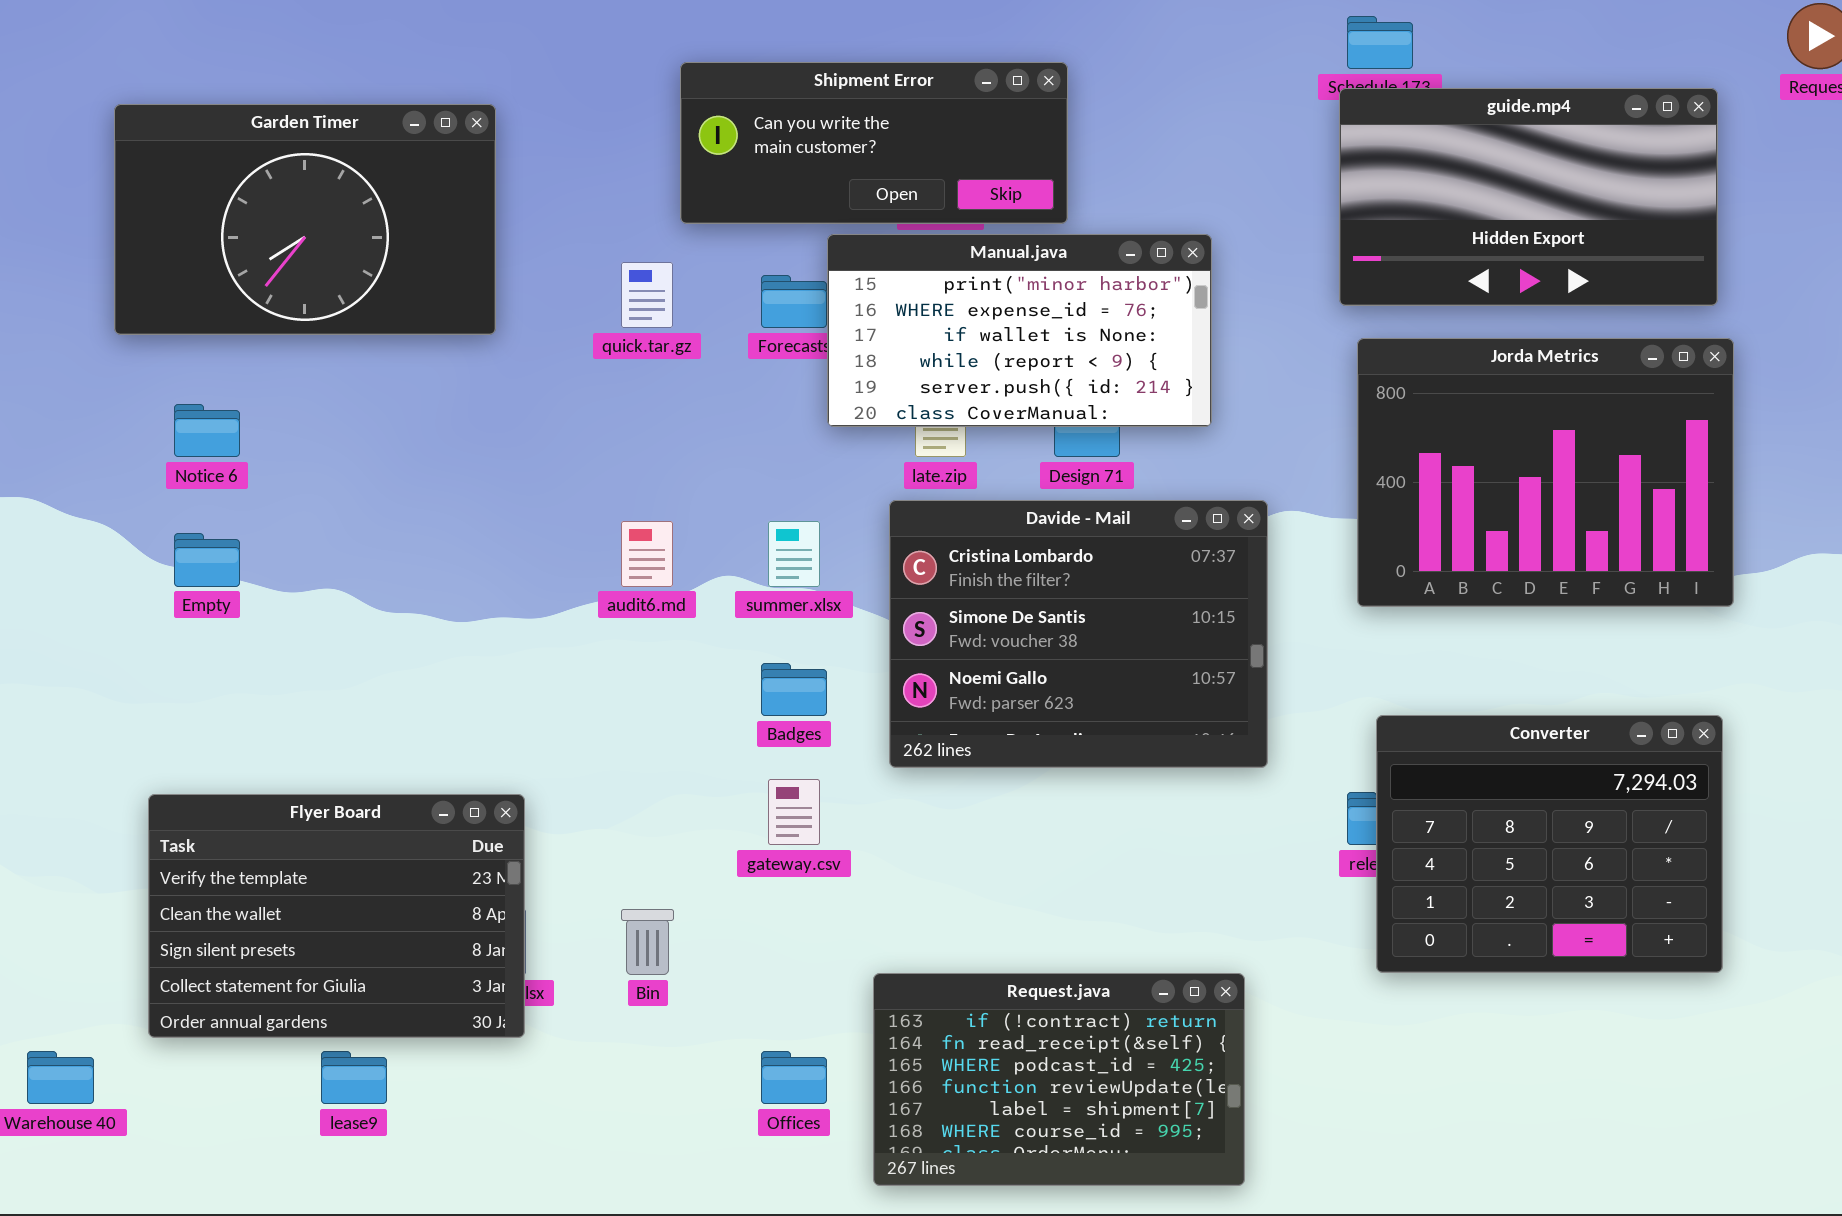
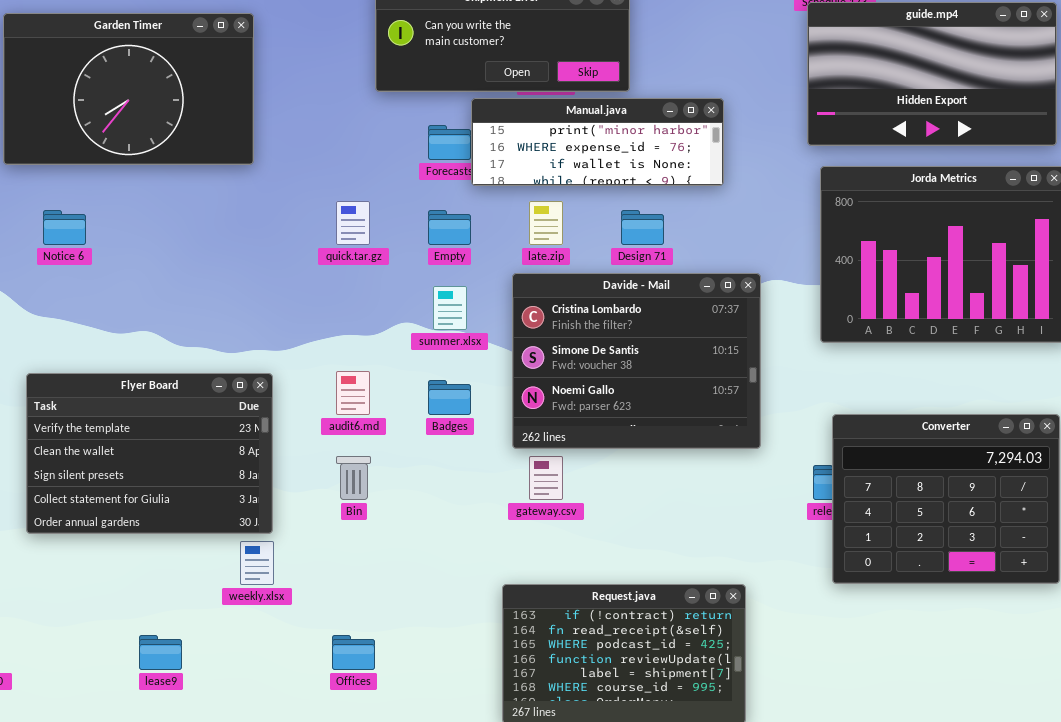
Manual.java: [827,234,1212,427] -> [471,98,724,186], resized
quick.tar.gz: [621,262,673,328] -> [336,201,370,245], moved
audit6.md: [621,521,673,587] -> [336,371,370,415], moved
Empty: [174,533,240,587] -> [428,210,471,245], moved
gateway.csv: [768,779,820,845] -> [529,456,563,500], moved
Flyer Board: [148,794,525,1038] -> [26,373,273,534], moved
Bin: [621,909,674,975] -> [336,456,371,500], moved
Offices: [761,1051,827,1104] -> [332,635,375,670], moved

